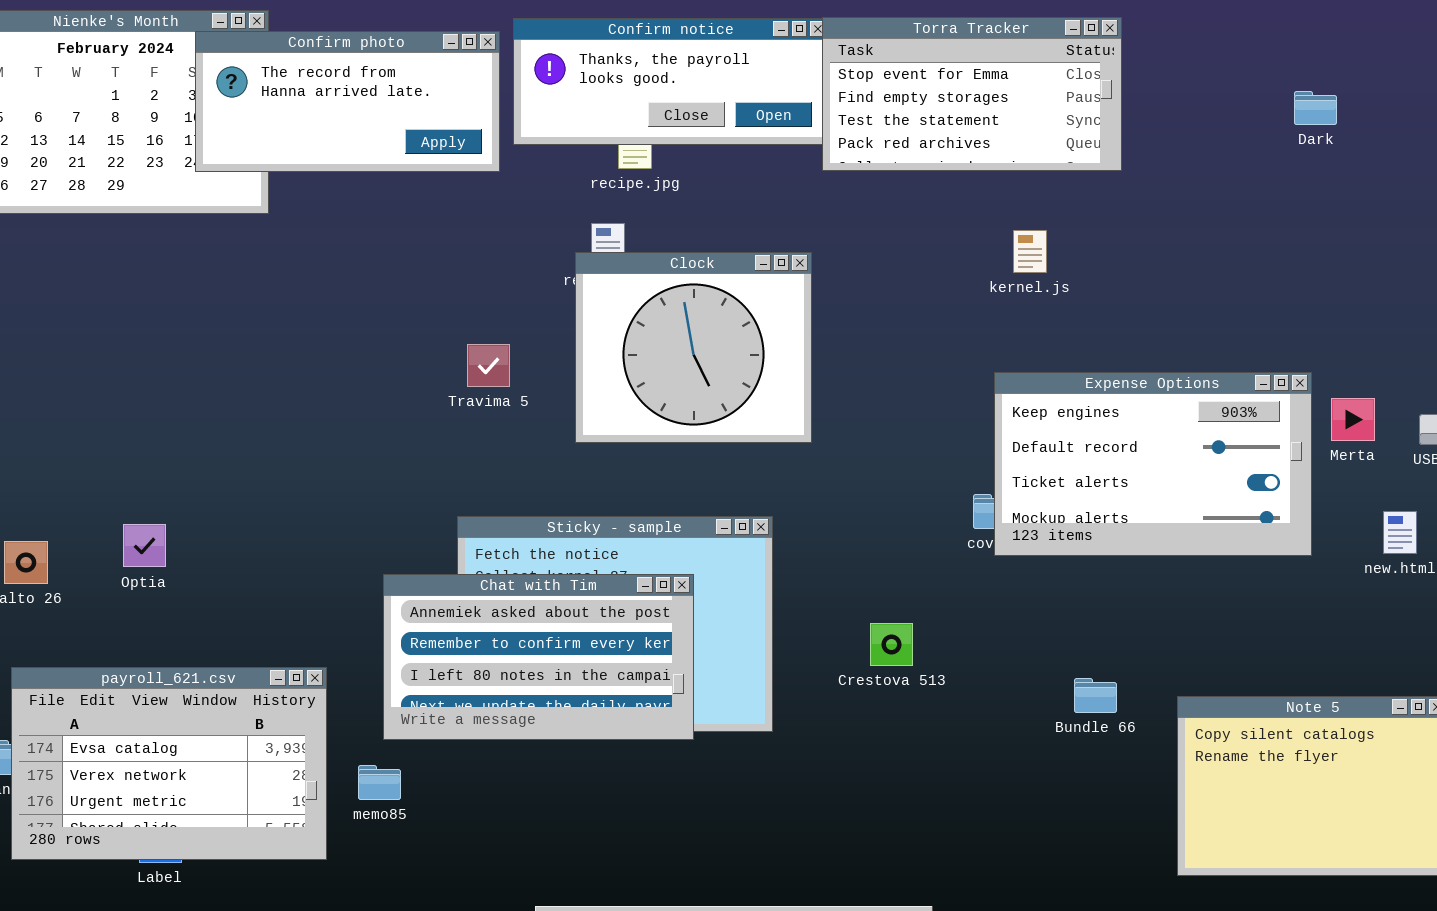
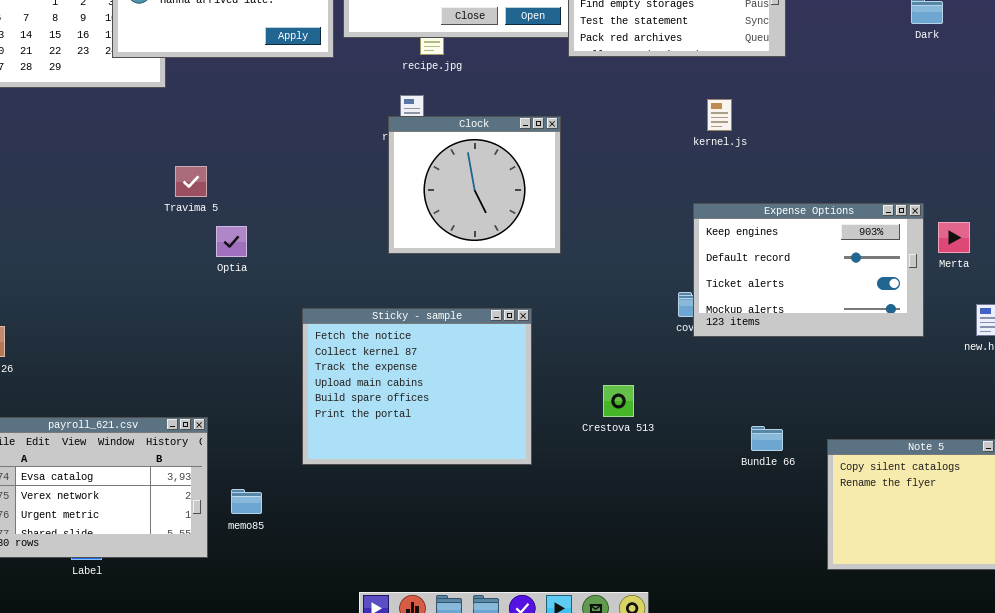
Travima 5: [467,344,510,387] -> [175,166,207,197], moved
Optia: [123,524,166,567] -> [216,226,247,257], moved
Chat with Tim: [383,574,694,740] -> none, closed

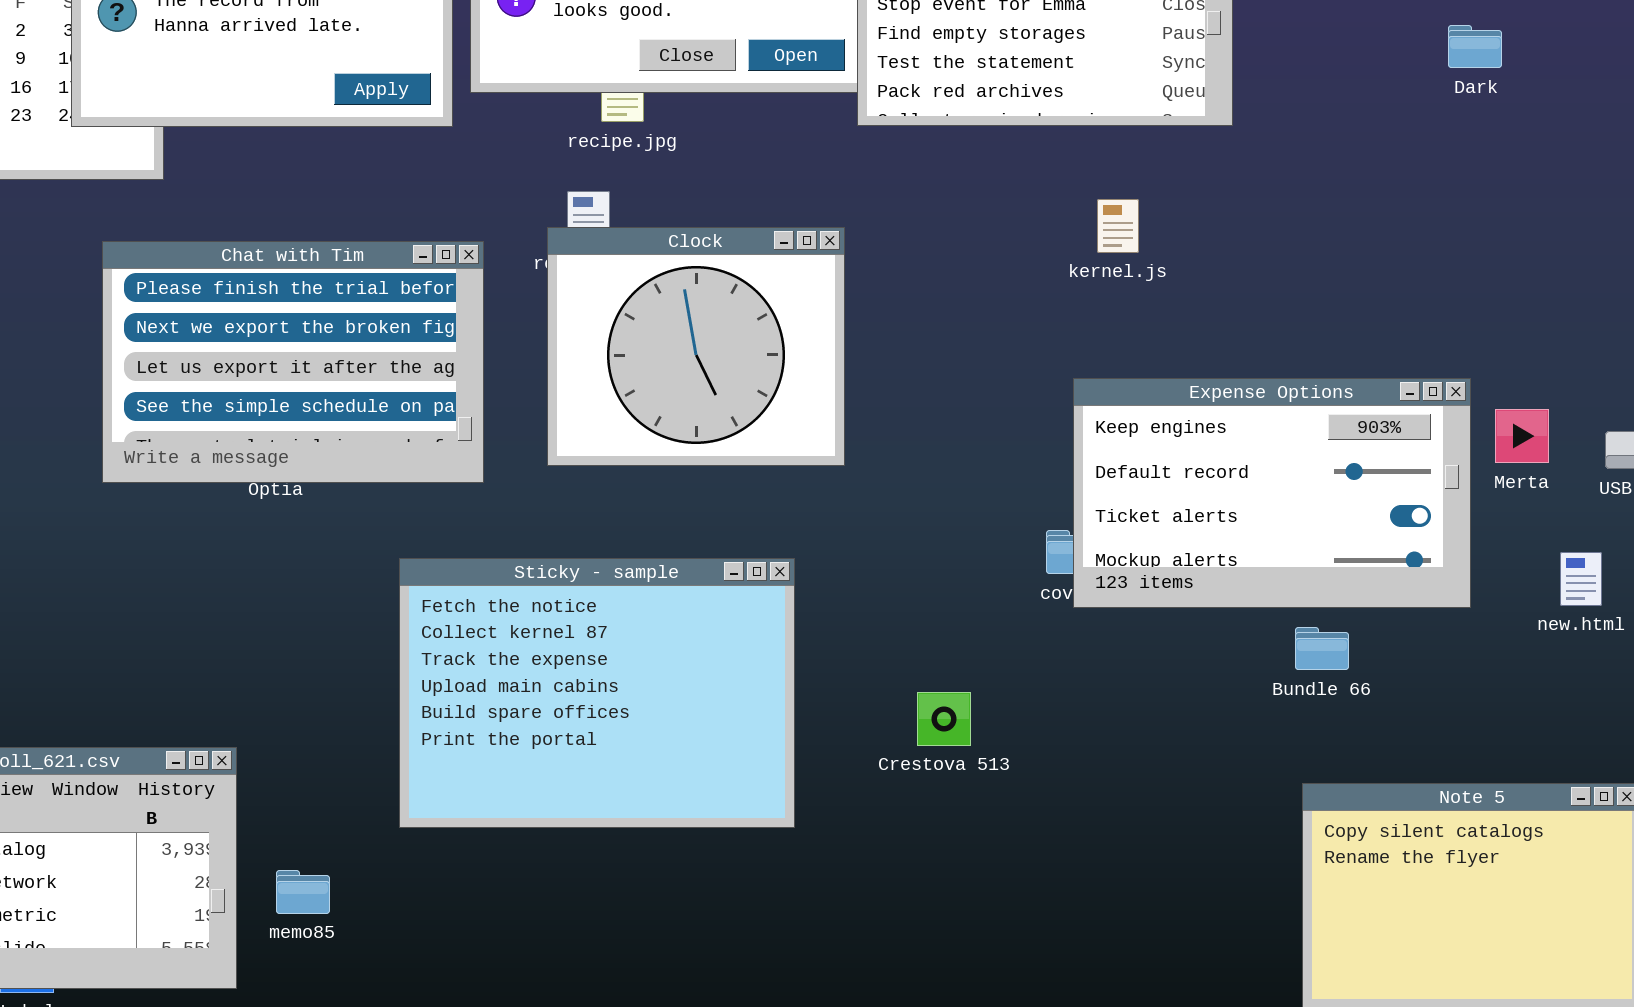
Chat with Tim: none -> [102,241,484,483], opened
Bundle 66: [751,426,783,451] -> [1295,627,1349,670], moved

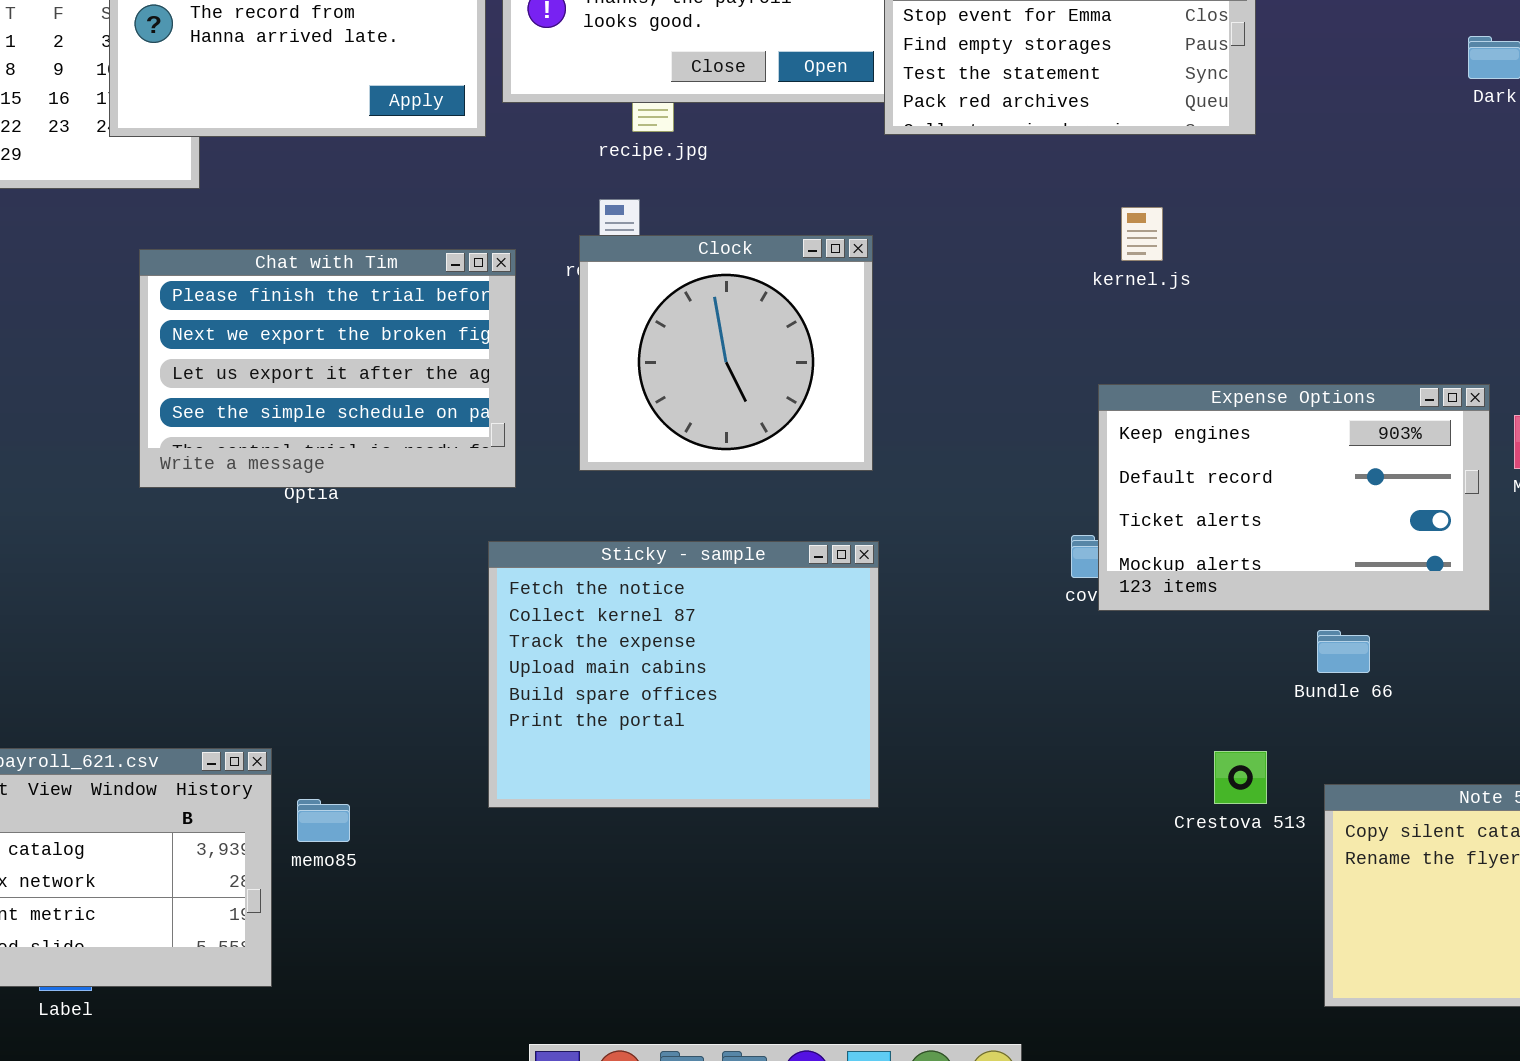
Sticky - sample: [399,558,795,828] -> [488,541,879,808], moved
Crestova 513: [917,692,971,746] -> [1214,751,1267,804], moved
memo85: [276,870,330,914] -> [297,799,350,842], moved

